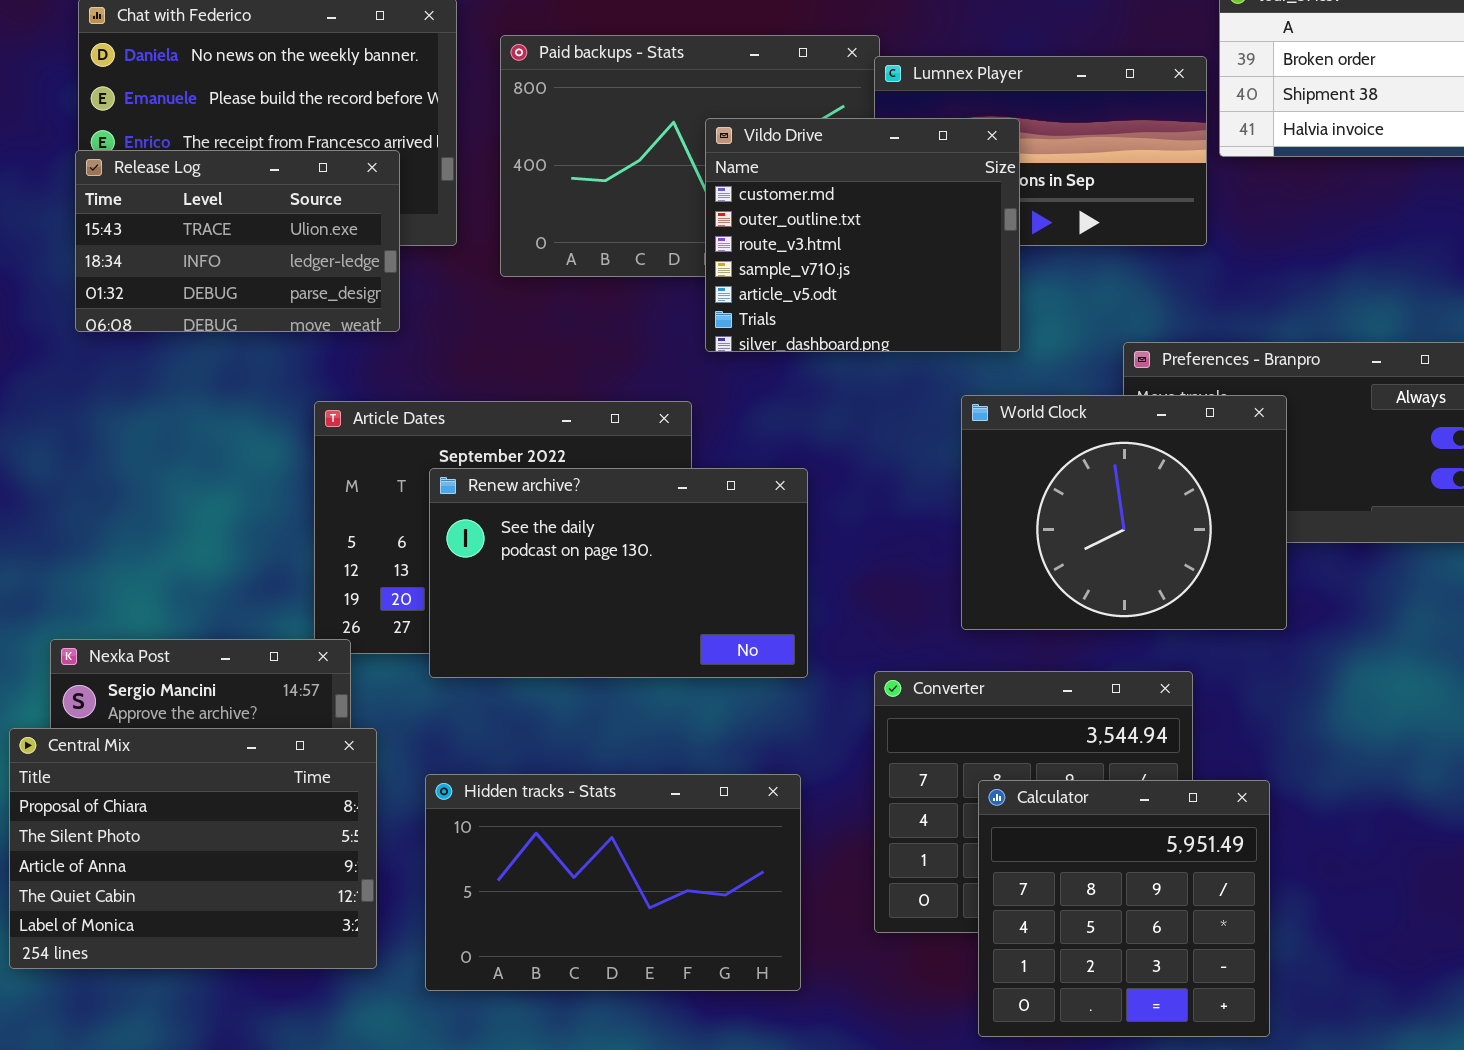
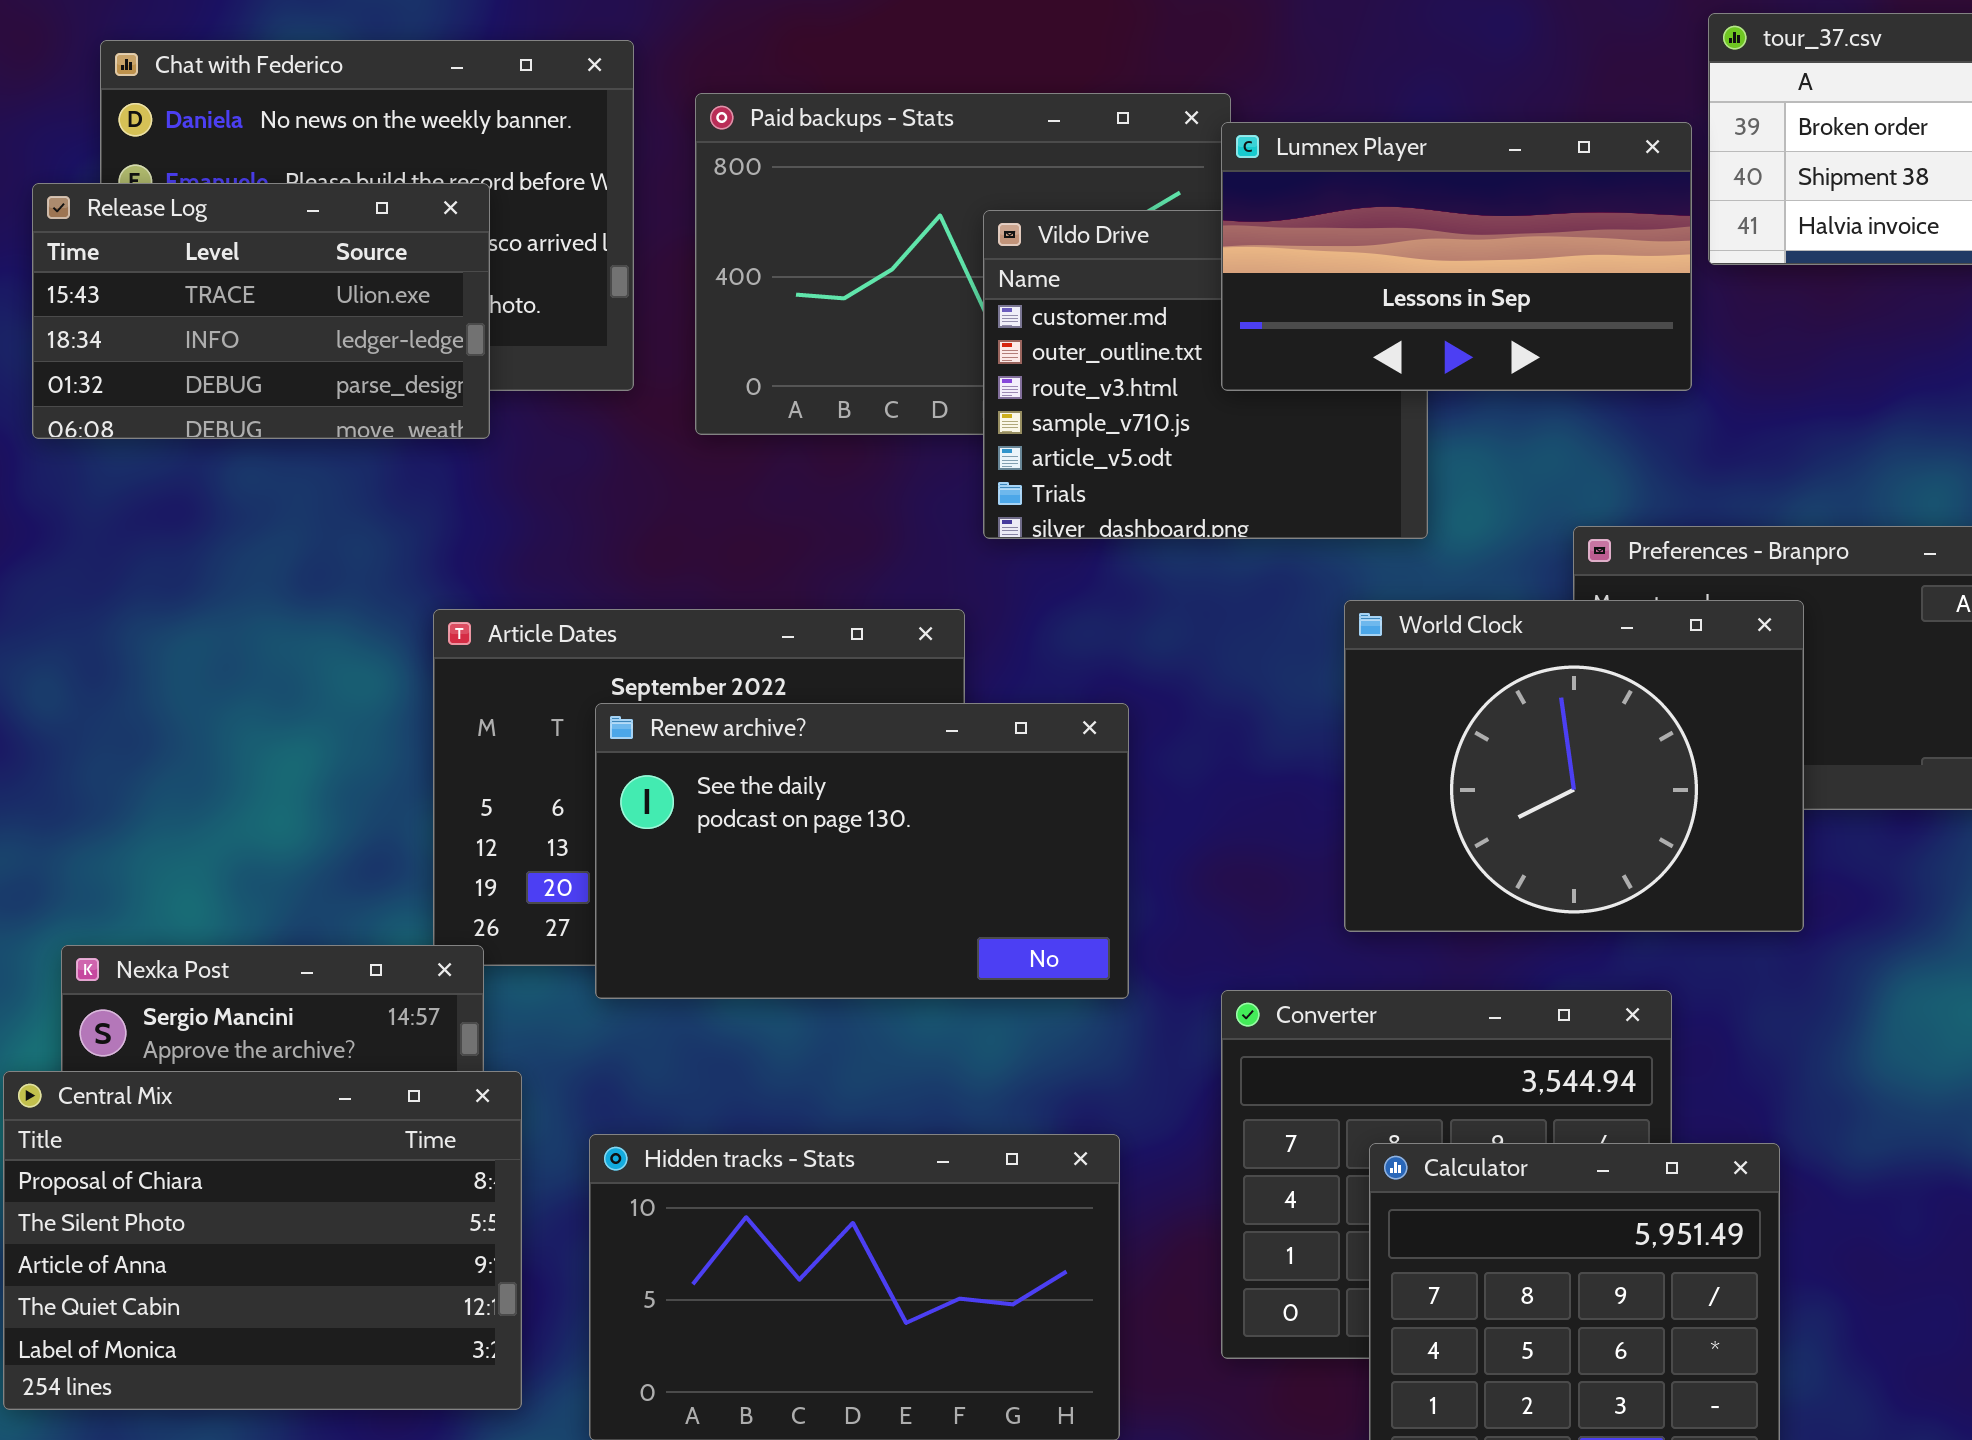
Lumnex Player: [874,56,1207,246] -> [1221,122,1692,391], raised
Release Log: [75,150,400,332] -> [32,183,490,439], moved

